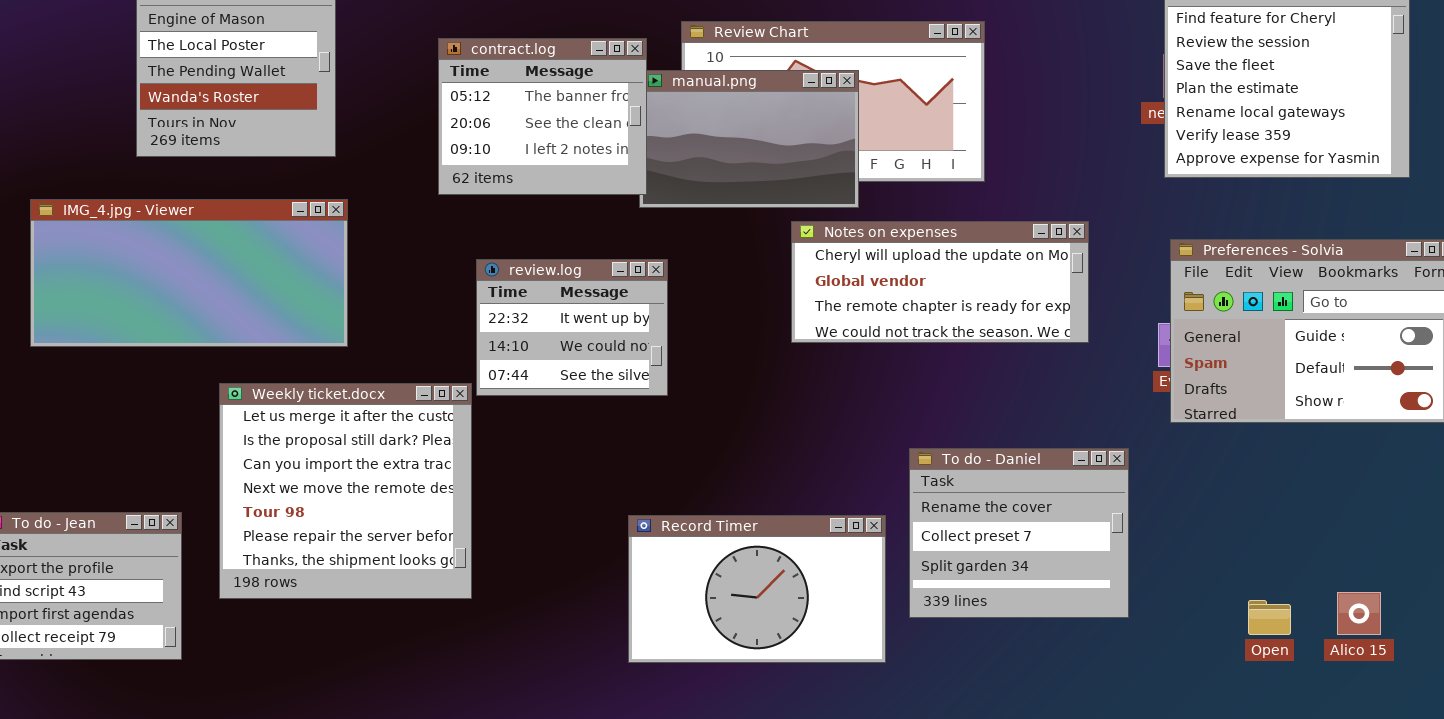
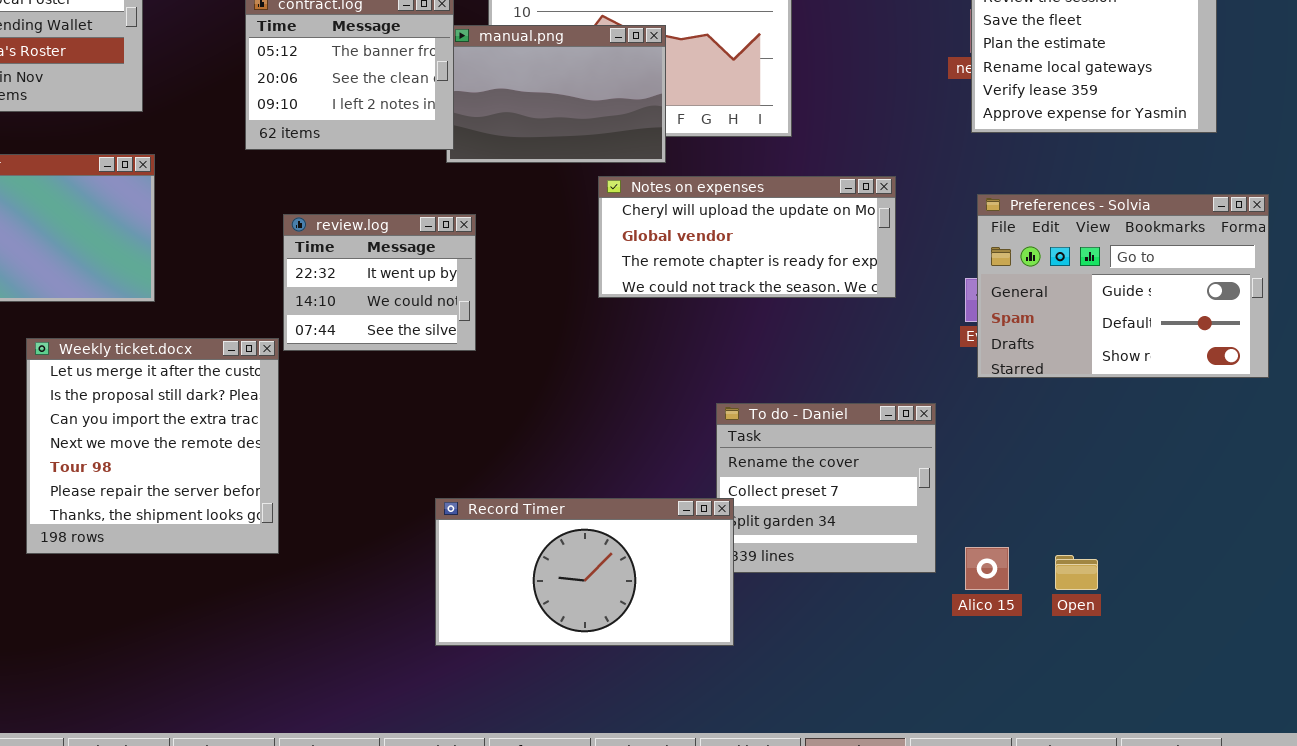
Record Timer: [628,515,886,663] -> [435,498,734,646], moved, resized
Alico 15: [1337,592,1381,635] -> [965,547,1009,590], moved

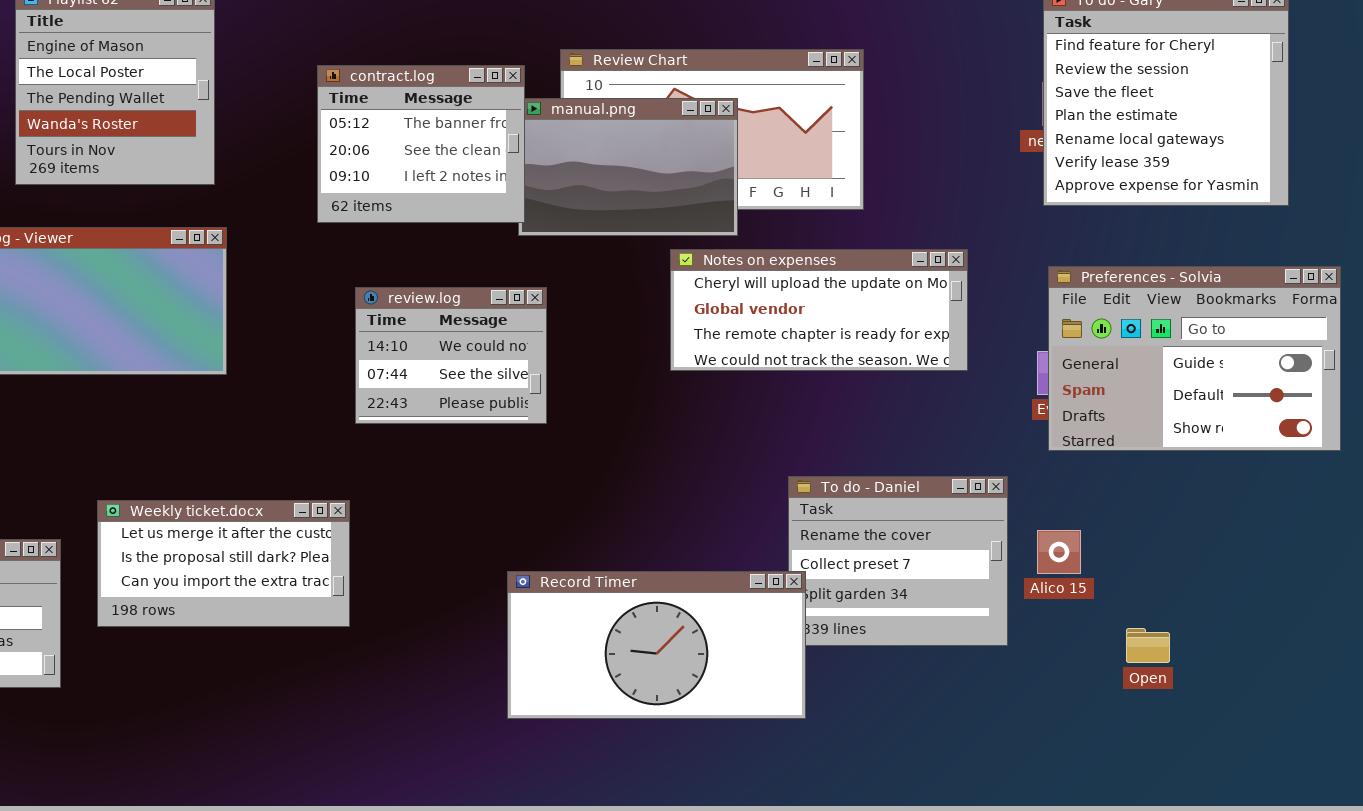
review.log: [283,214,476,351] -> [355,287,547,424], scrolled down 1 row
Weekly ticket.docx: [26,338,279,554] -> [97,500,350,627], resized
Alico 15: [965,547,1009,590] -> [1037,530,1081,574], moved

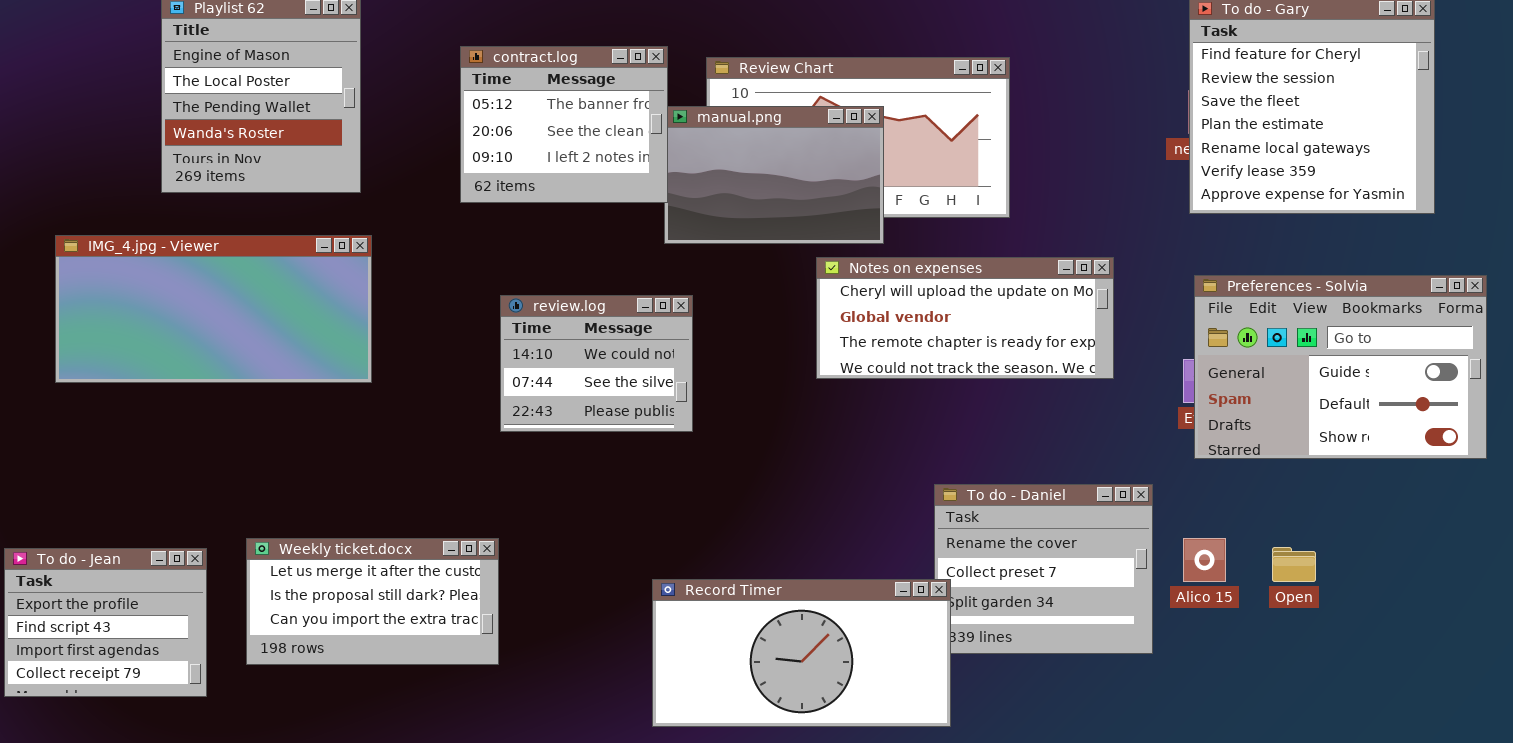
contract.log: [317,65,525,223] -> [460,46,668,203], moved
Weekly ticket.docx: [97,500,350,627] -> [246,538,499,665], moved
Open: [1126,628,1170,663] -> [1272,547,1316,582], moved

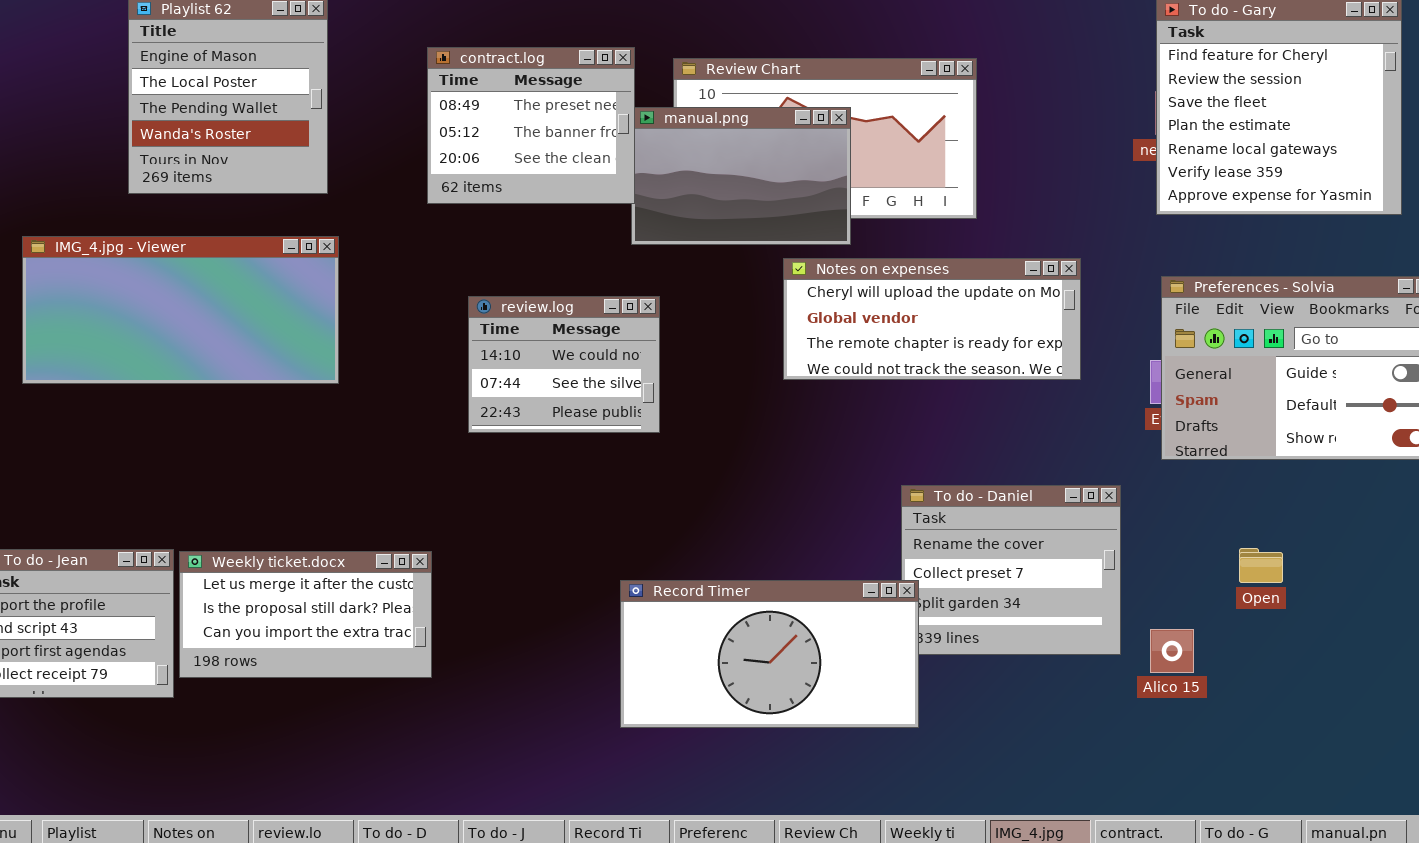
contract.log: [460,46,668,203] -> [427,47,635,204], scrolled up 1 row
Weekly ticket.docx: [246,538,499,665] -> [179,551,432,678], moved
Alico 15: [1183,538,1226,582] -> [1150,629,1194,673], moved

